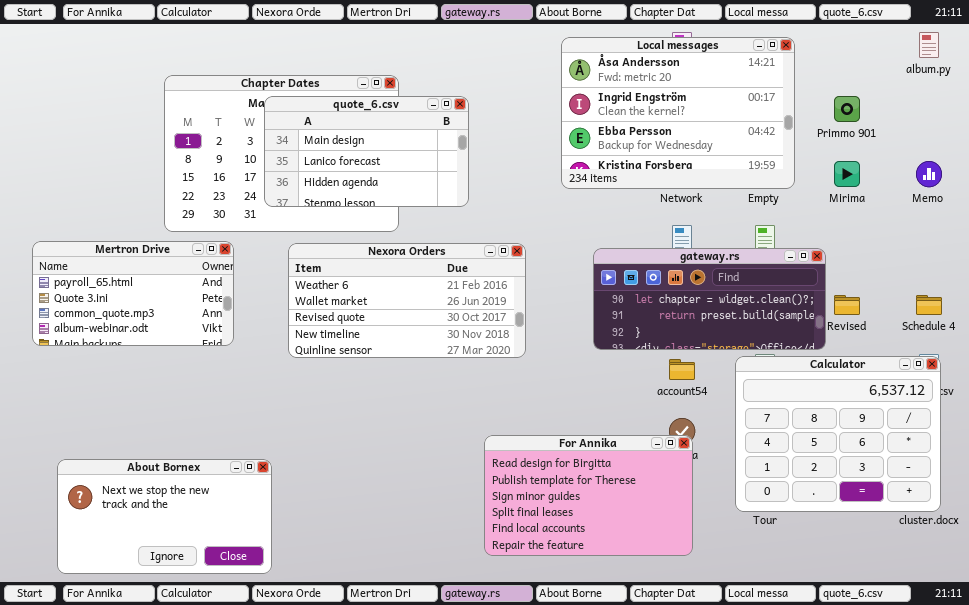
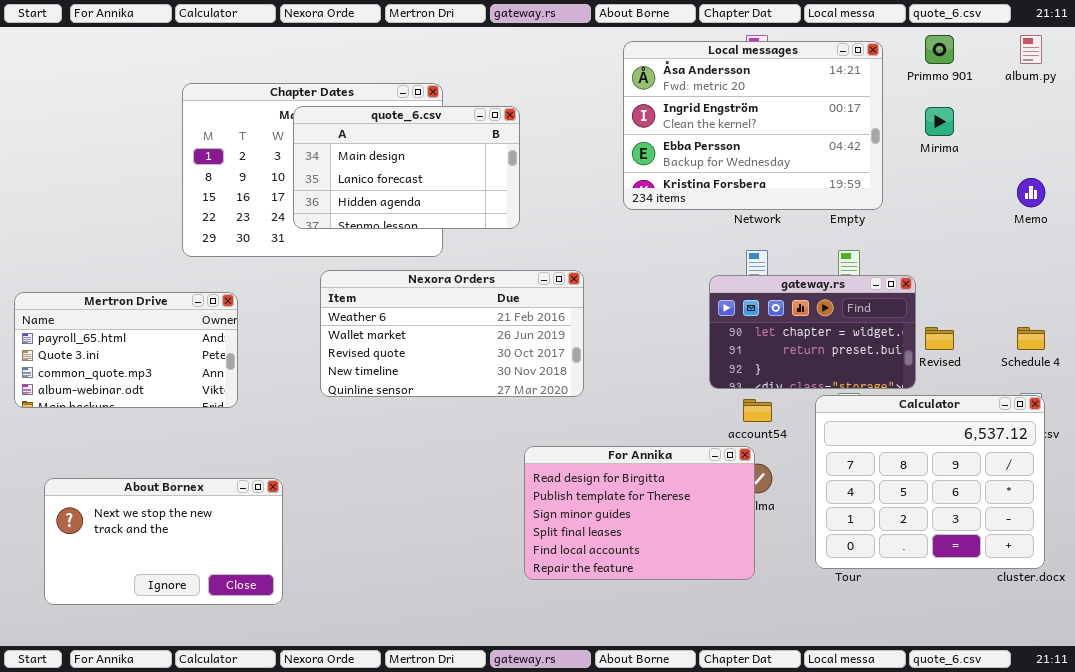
Primmo 901: [834,96,860,122] -> [925,35,954,64], moved
Mirima: [834,161,860,187] -> [925,107,954,136], moved
Mertron Drive: [32,241,234,346] -> [14,292,238,408], moved
gateway.rs: [593,248,826,350] -> [709,275,916,389], resized
For Annika: [484,435,693,556] -> [524,446,755,580], moved
About Bornex: [57,459,272,574] -> [44,478,283,605], moved

